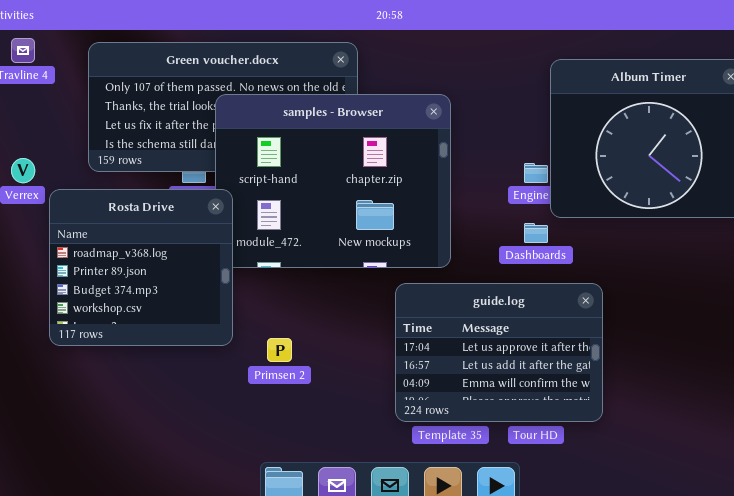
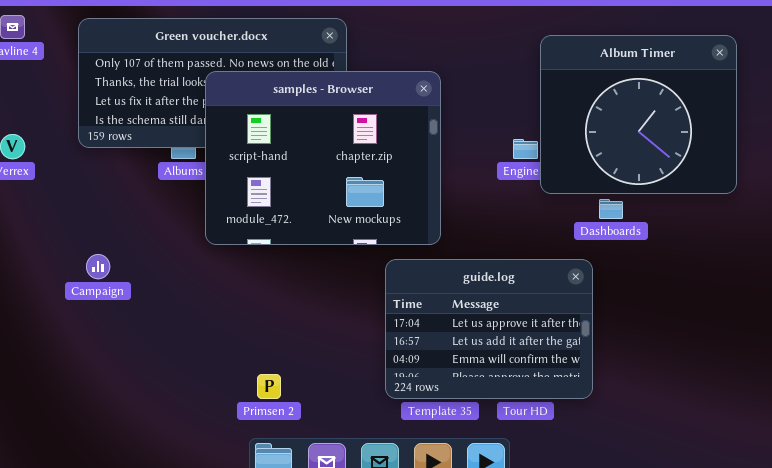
Rosta Drive: [49,189,233,346] -> none, closed
Dashboards: [524,223,548,243] -> [599,199,623,219], moved
Primsen 2: [267,338,292,362] -> [257,374,281,399], moved

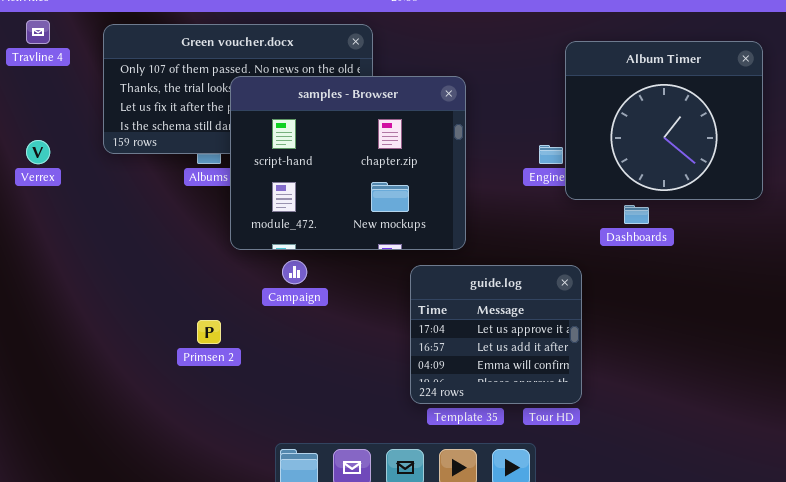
Campaign: [86,254,110,279] -> [282,260,307,284], moved
guide.log: [385,259,593,399] -> [410,265,582,404], resized
Primsen 2: [257,374,281,399] -> [197,320,221,344], moved

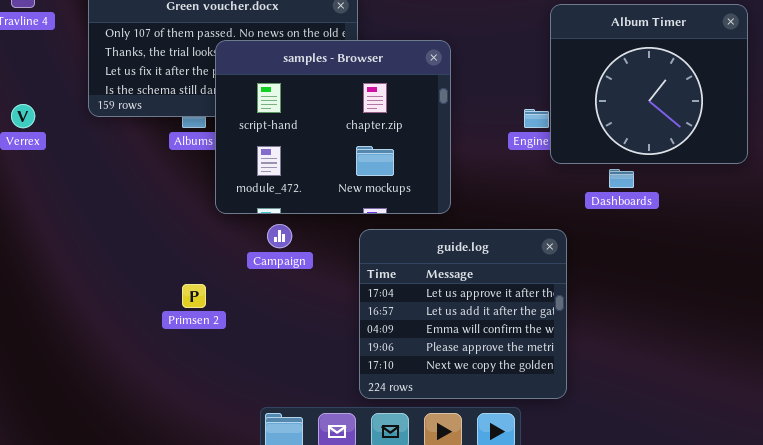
guide.log: [410,265,582,404] -> [359,229,567,399], resized

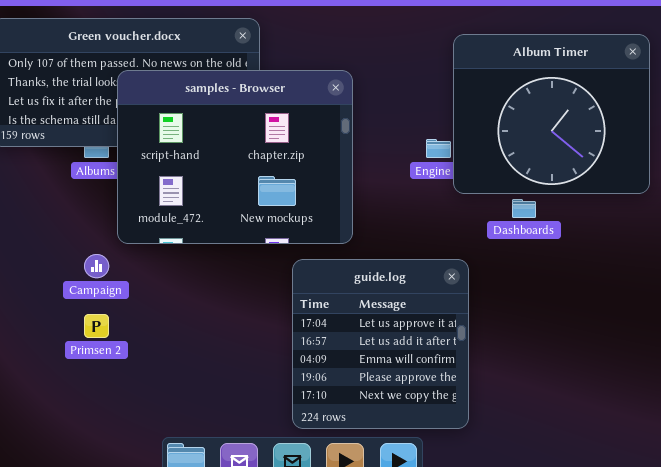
Campaign: [267,224,292,248] -> [84,254,109,278], moved
guide.log: [359,229,567,399] -> [292,259,469,429], resized

